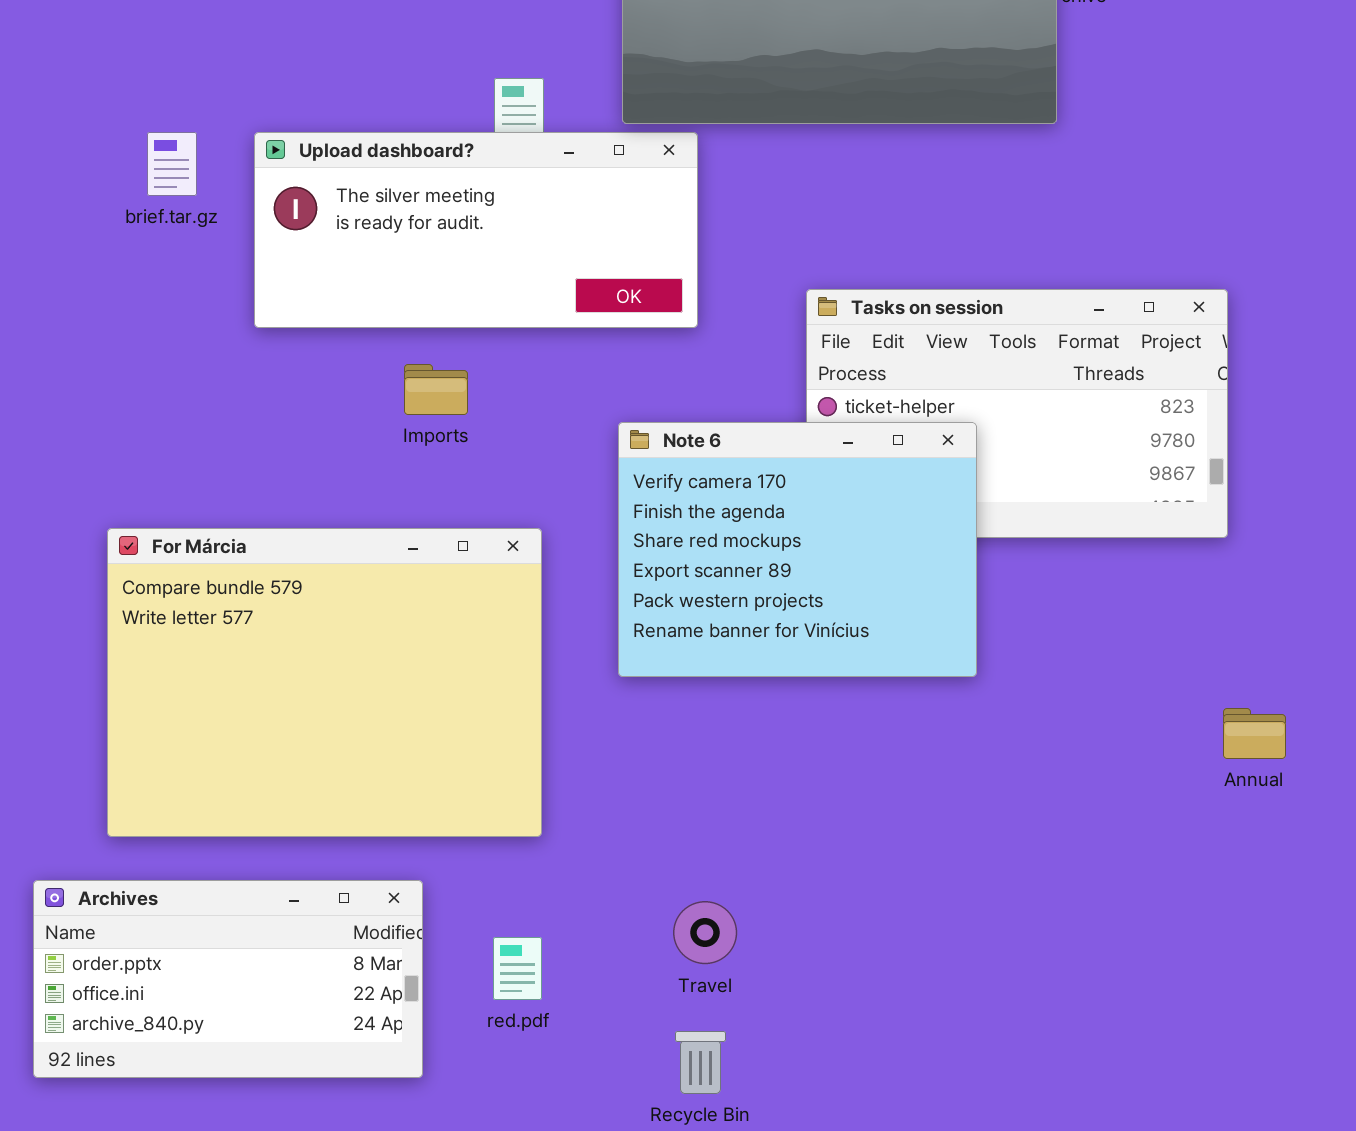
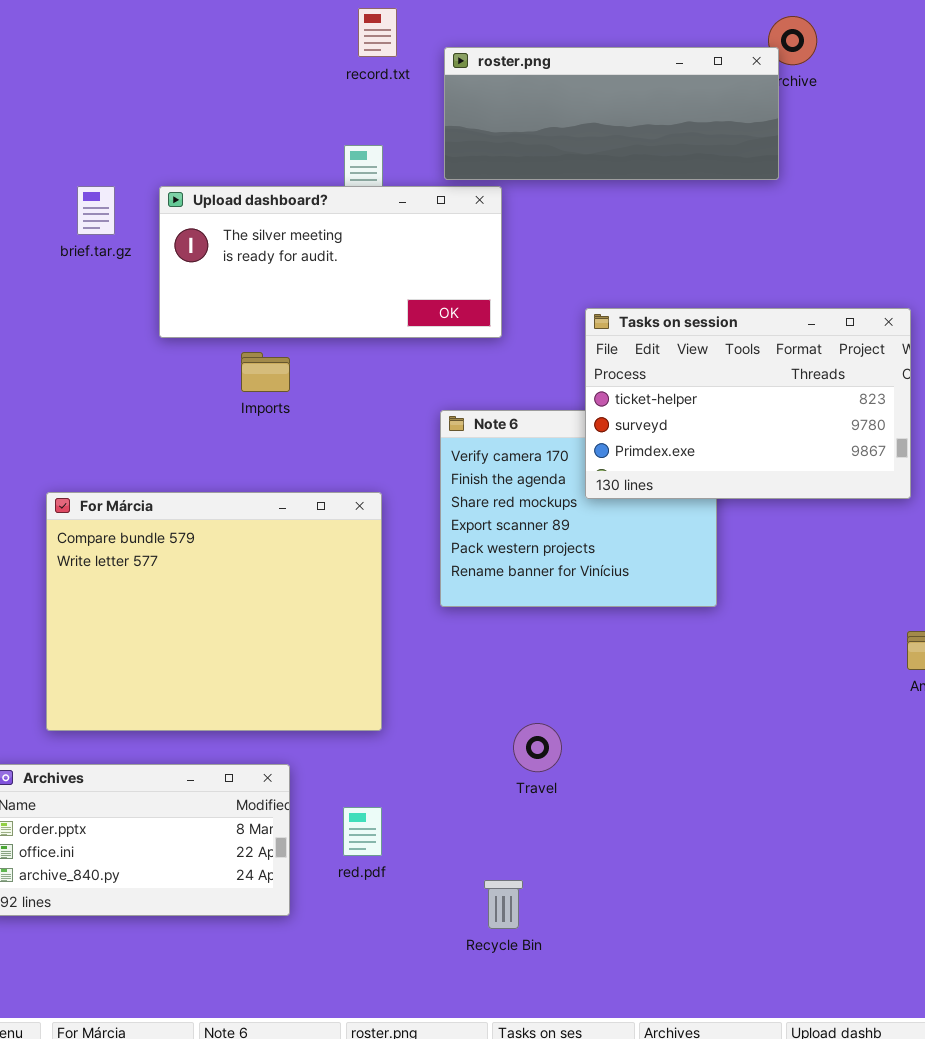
Tasks on session: [806,289,1228,538] -> [585,308,911,499], raised
Imports: [404,364,468,415] -> [241,352,290,392], moved
Travel: [673,901,737,964] -> [513,723,562,772], moved

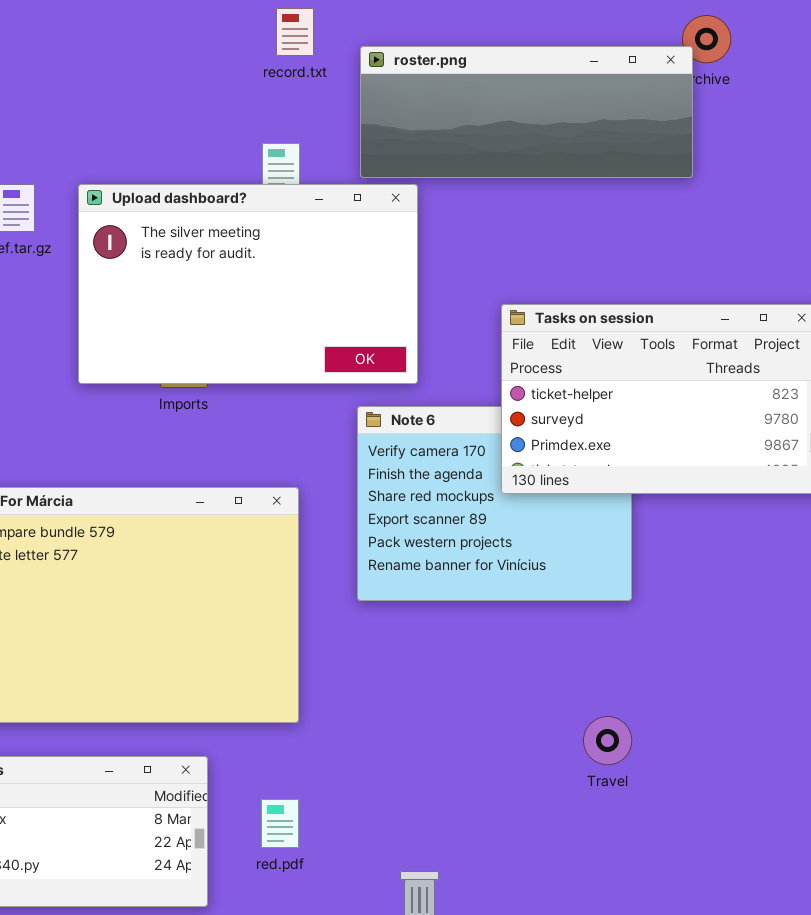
Upload dashboard?: [159,186,502,338] -> [78,184,418,384], resized
Travel: [513,723,562,772] -> [583,716,632,765], moved

